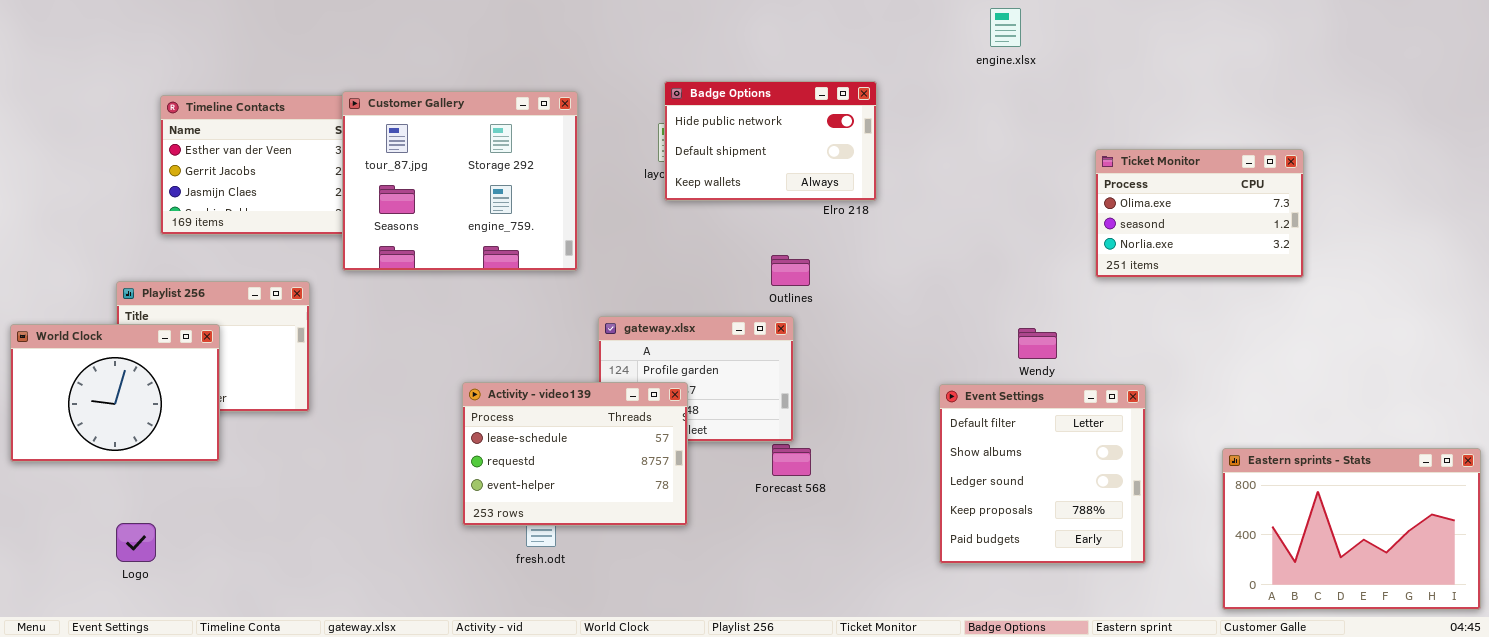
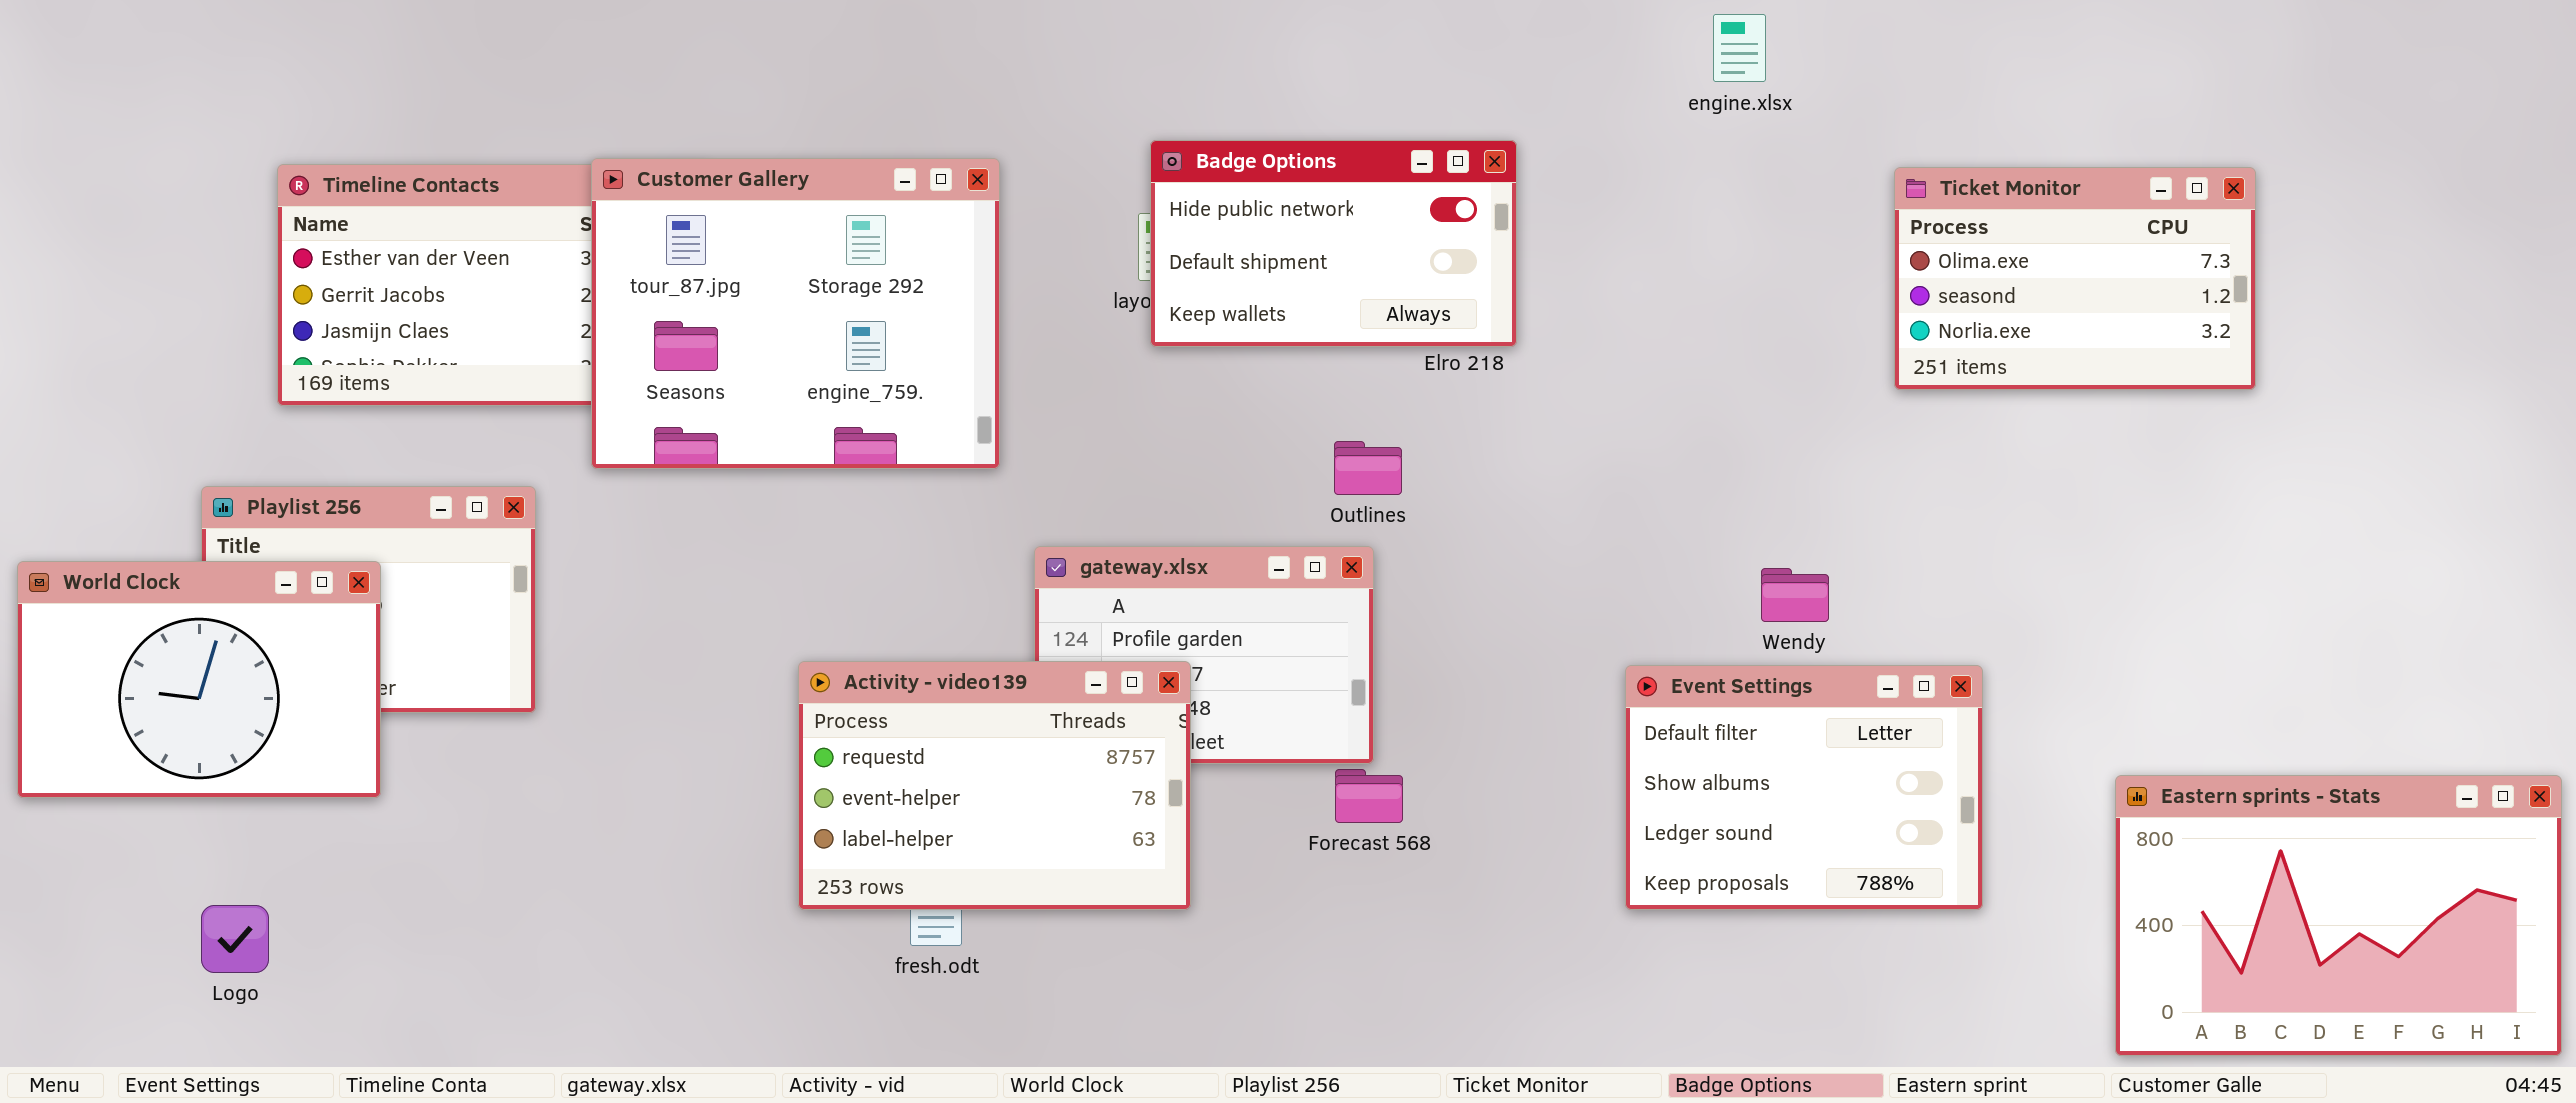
Ticket Monitor: [1095,149,1304,278] -> [1894,167,2256,390], moved
Activity - video139: [462,382,688,526] -> [798,661,1191,910], scrolled down 1 row
Event Settings: [939,384,1146,564] -> [1625,665,1983,910], resized

